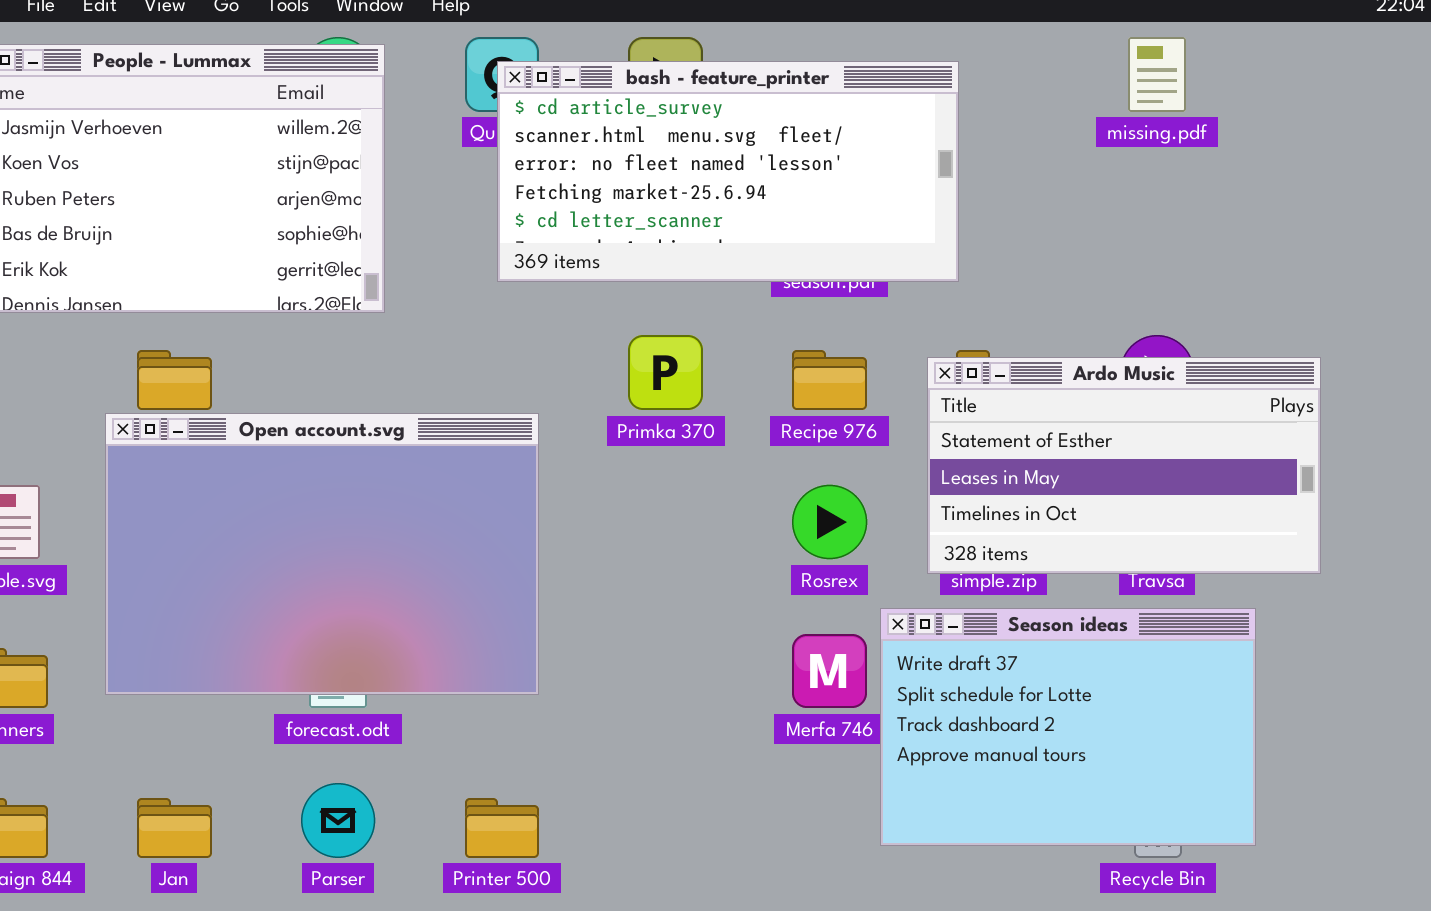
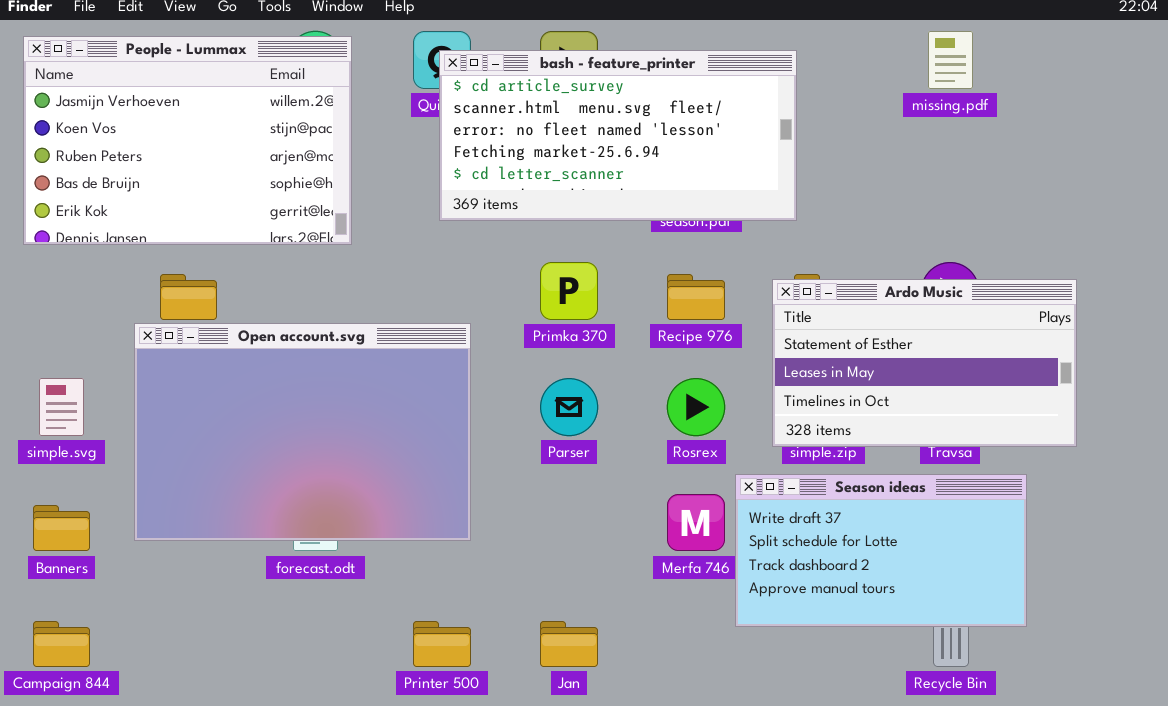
Season ideas: [880,608,1256,846] -> [735,474,1027,627], resized
Parser: [301,783,375,858] -> [540,378,598,436], moved
Jan: [137,798,212,858] -> [540,621,598,667], moved

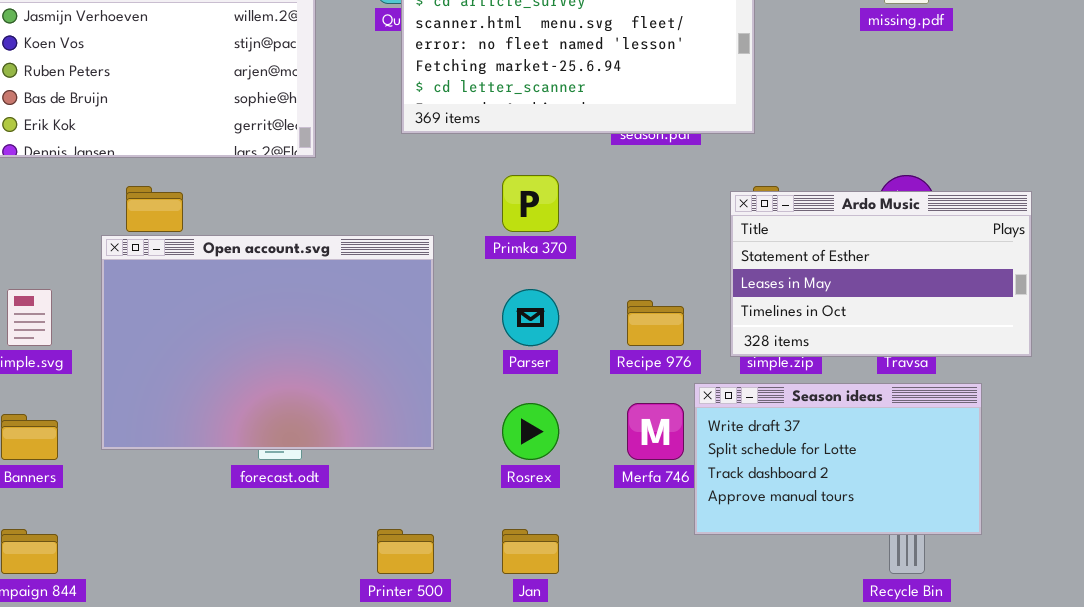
Recipe 976: [667,274,725,320] -> [627,300,684,346], moved
Rosrex: [667,378,725,436] -> [502,403,559,460], moved

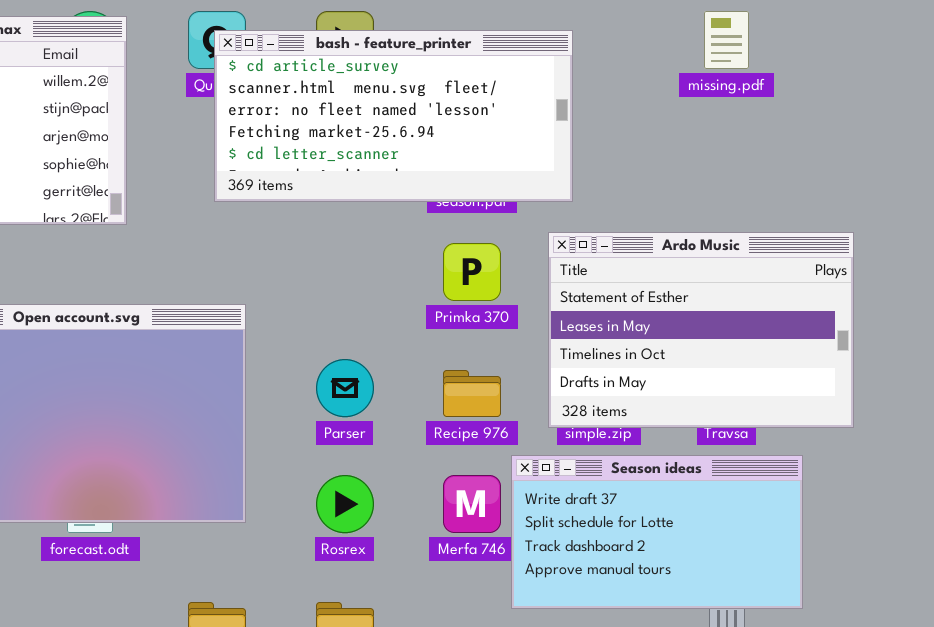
Primka 370: [502,175,559,232] -> [443,243,501,301], moved
Ardo Music: [730,191,1032,357] -> [548,232,854,428], resized

